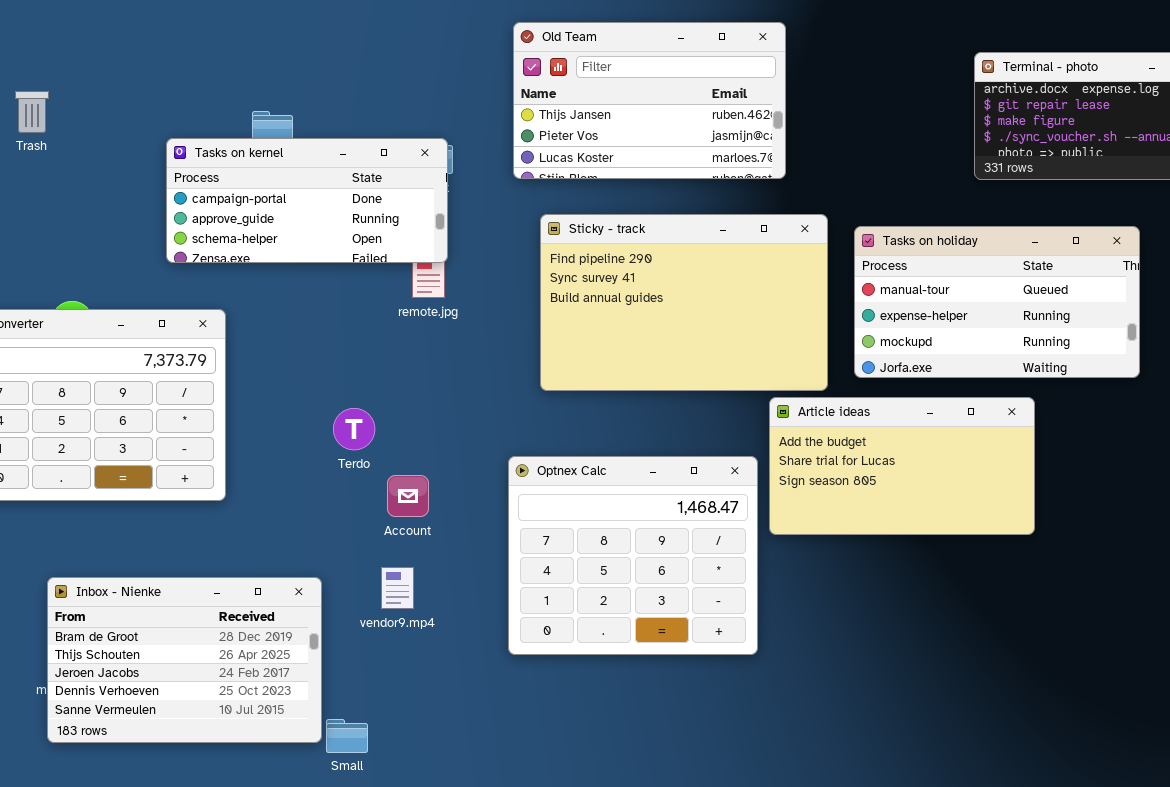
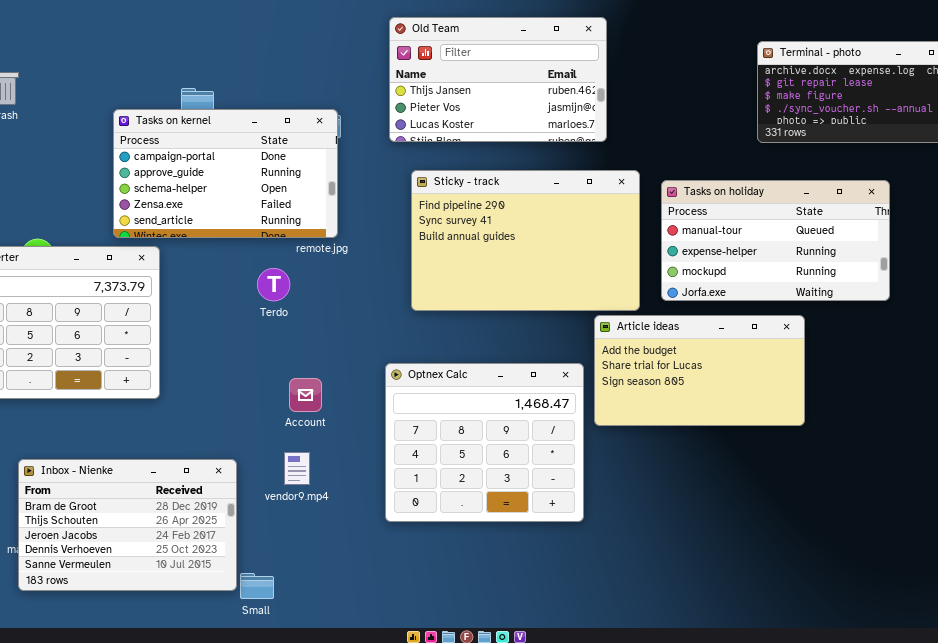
Tasks on kernel: [166,138,448,263] -> [113,109,338,238], resized
Terdo: [333,408,375,450] -> [257,268,290,301], moved

